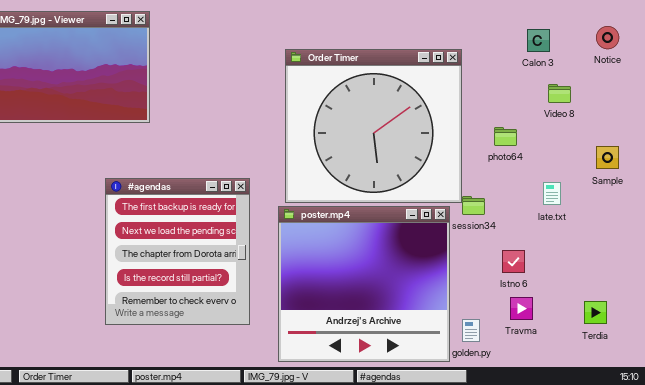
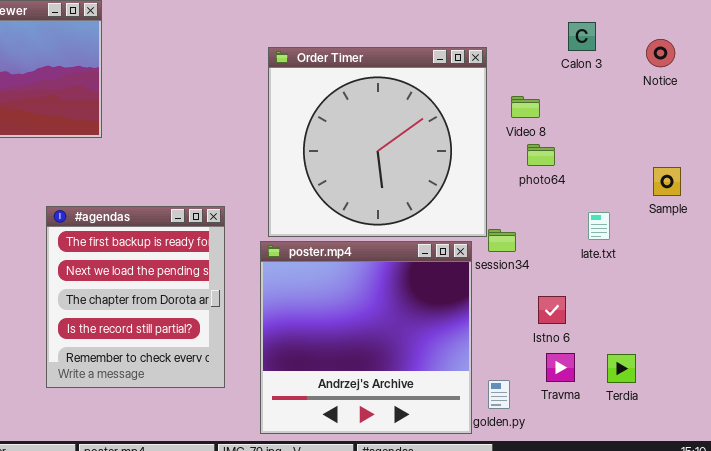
Notice: [596,26,619,49] -> [646,39,675,67], moved
Video 8: [548,84,571,103] -> [511,96,540,118], moved
Terdia: [584,301,607,324] -> [607,354,636,383], moved

